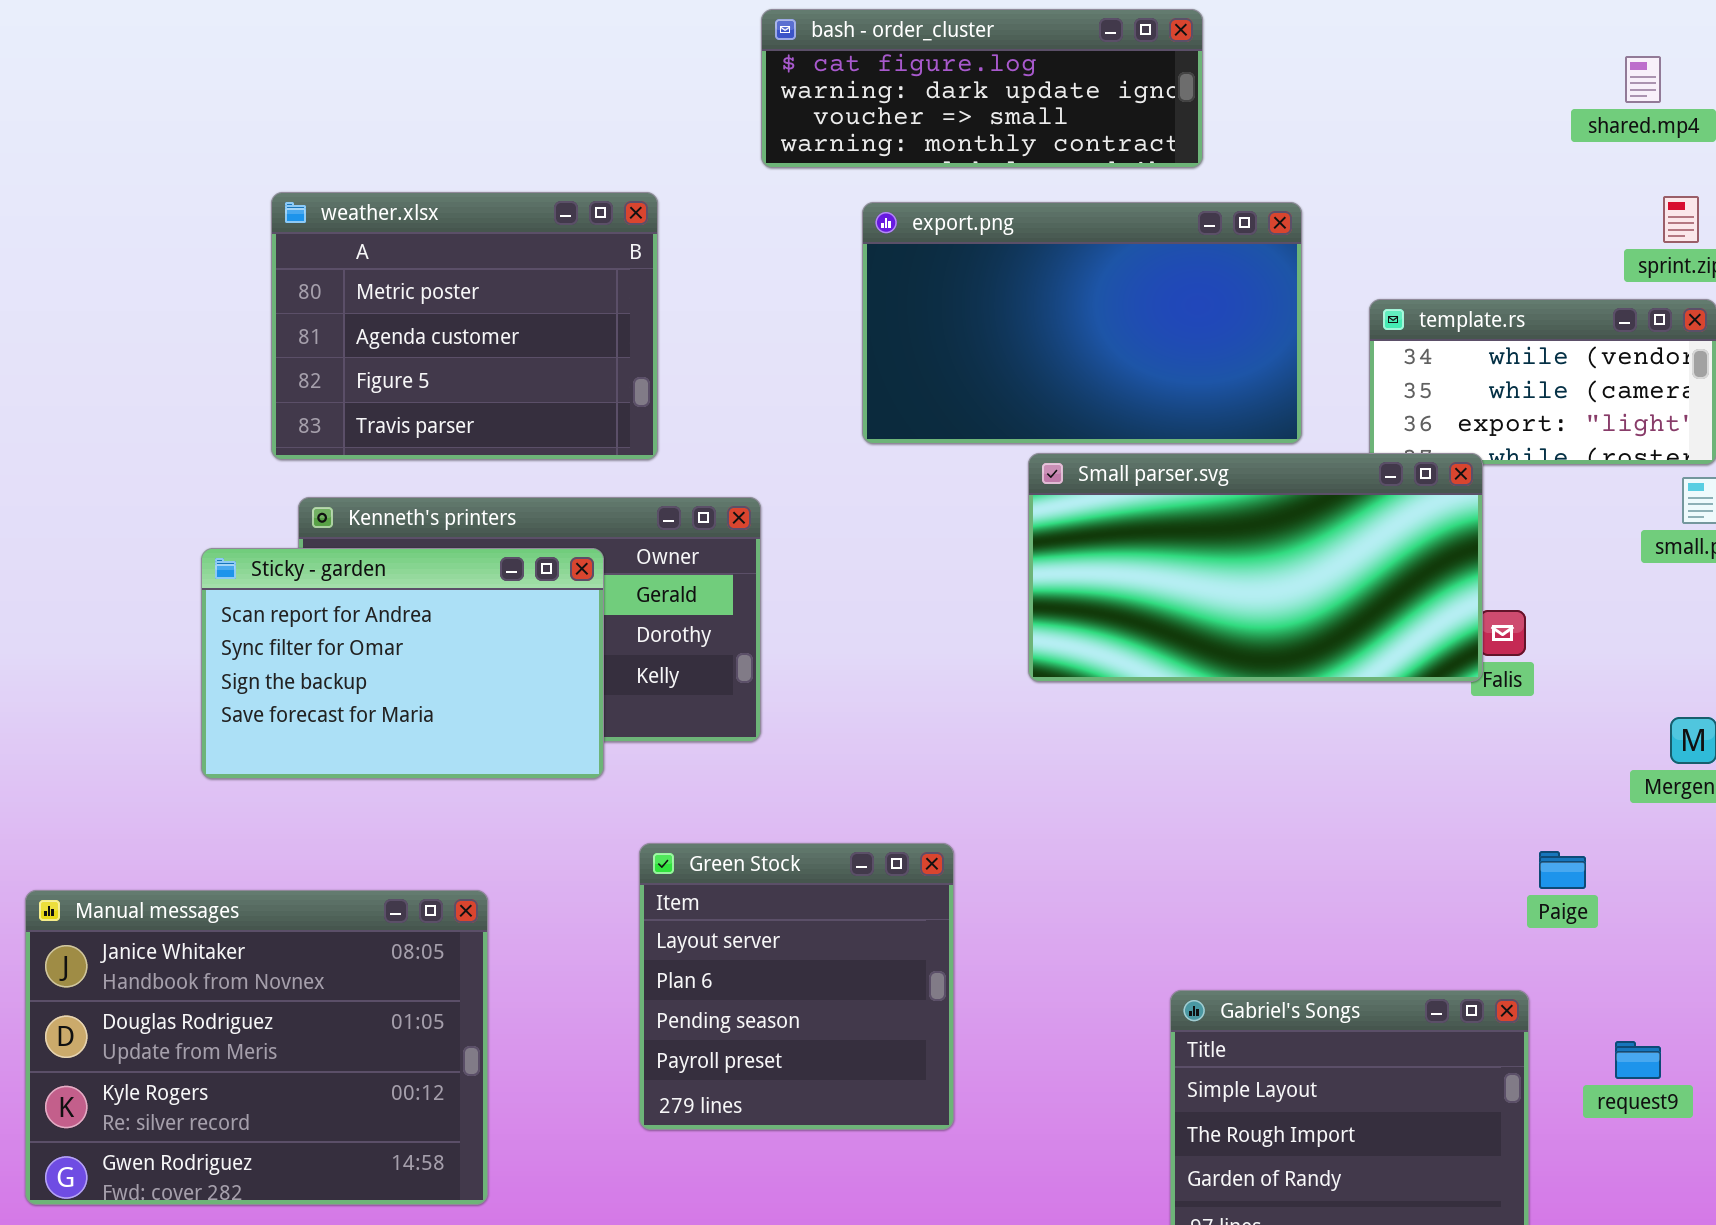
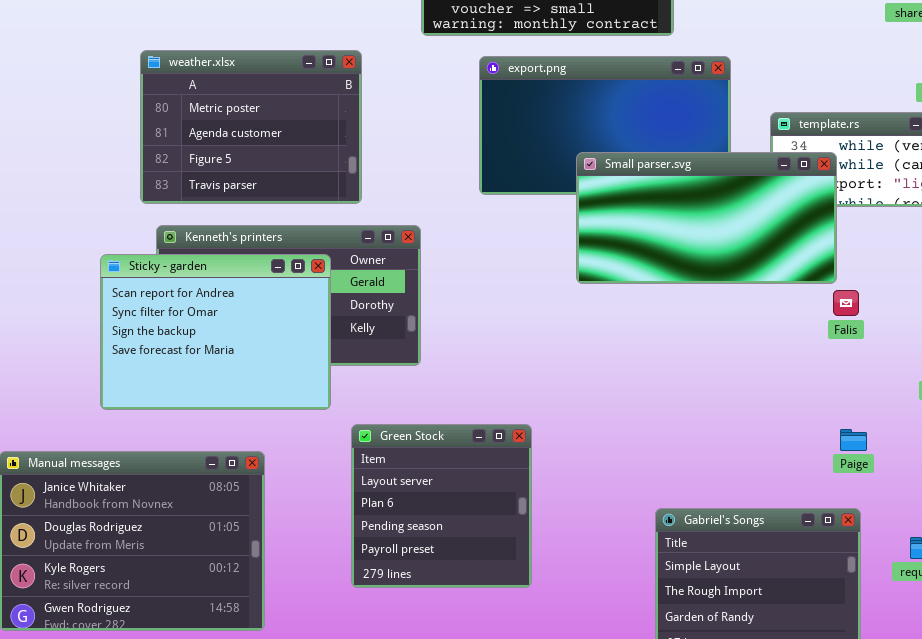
Small parser.svg: [1028,453,1483,682] -> [576,152,837,284], moved
Sticky - garden: [201,548,604,779] -> [100,254,331,410], resized
Paige: [1539,851,1586,889] -> [840,429,867,451], moved

